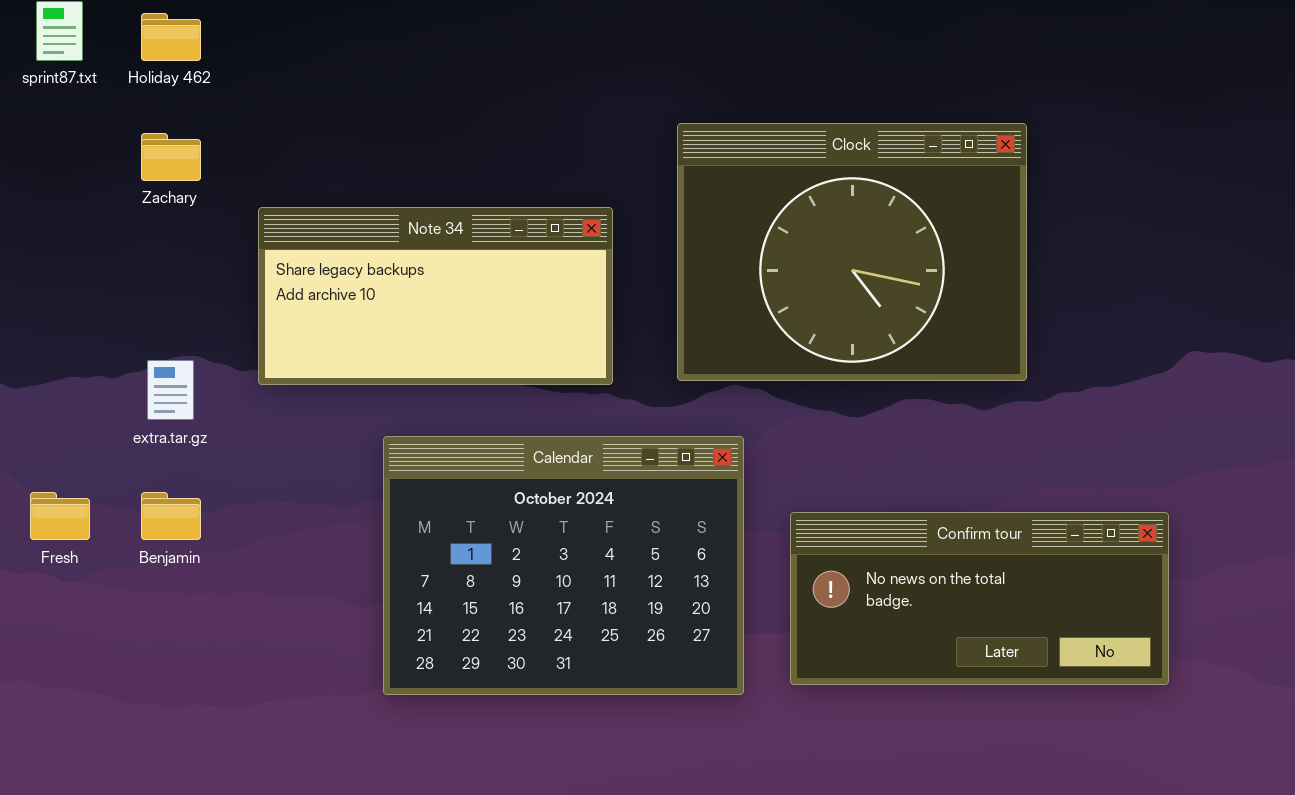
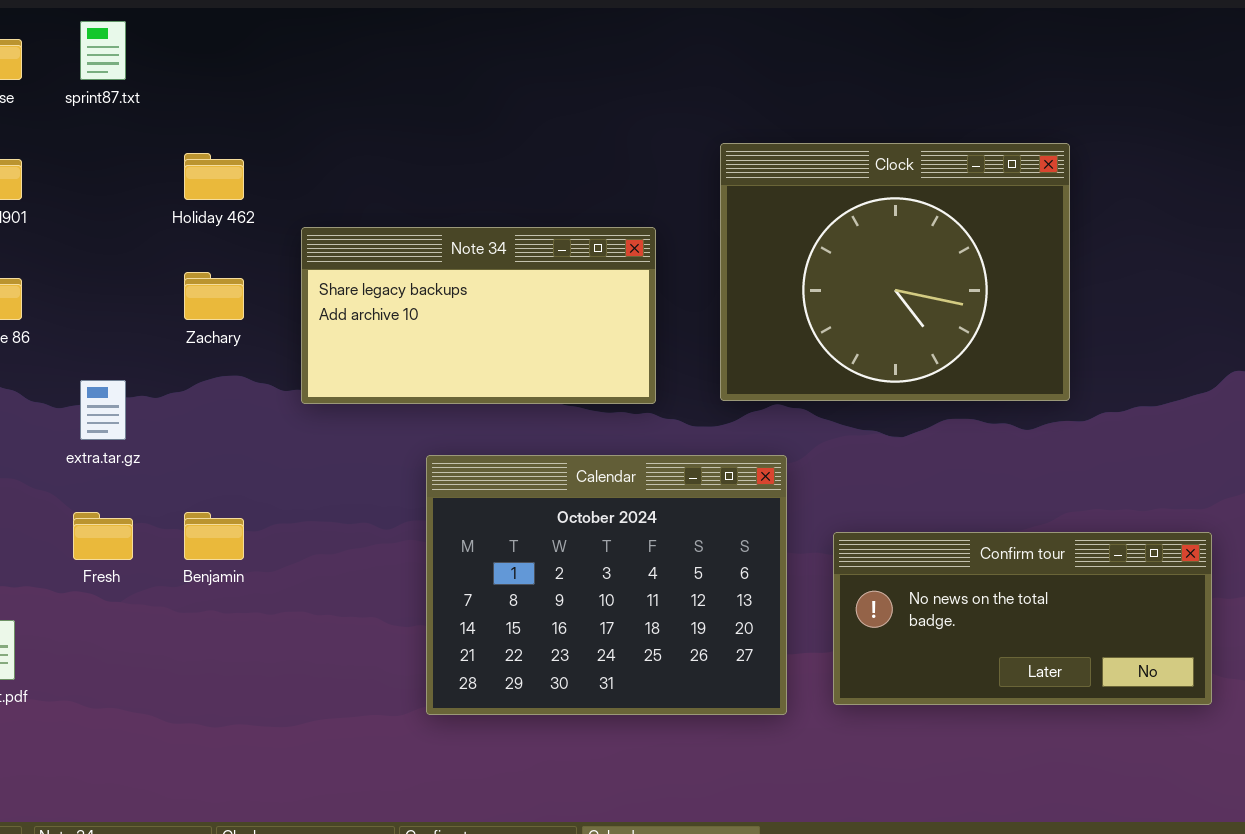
Holiday 462: [141,13,201,61] -> [184,153,244,200], moved
Zachary: [141,133,201,181] -> [184,272,244,320], moved
extra.tar.gz: [147,360,194,420] -> [80,380,126,440], moved

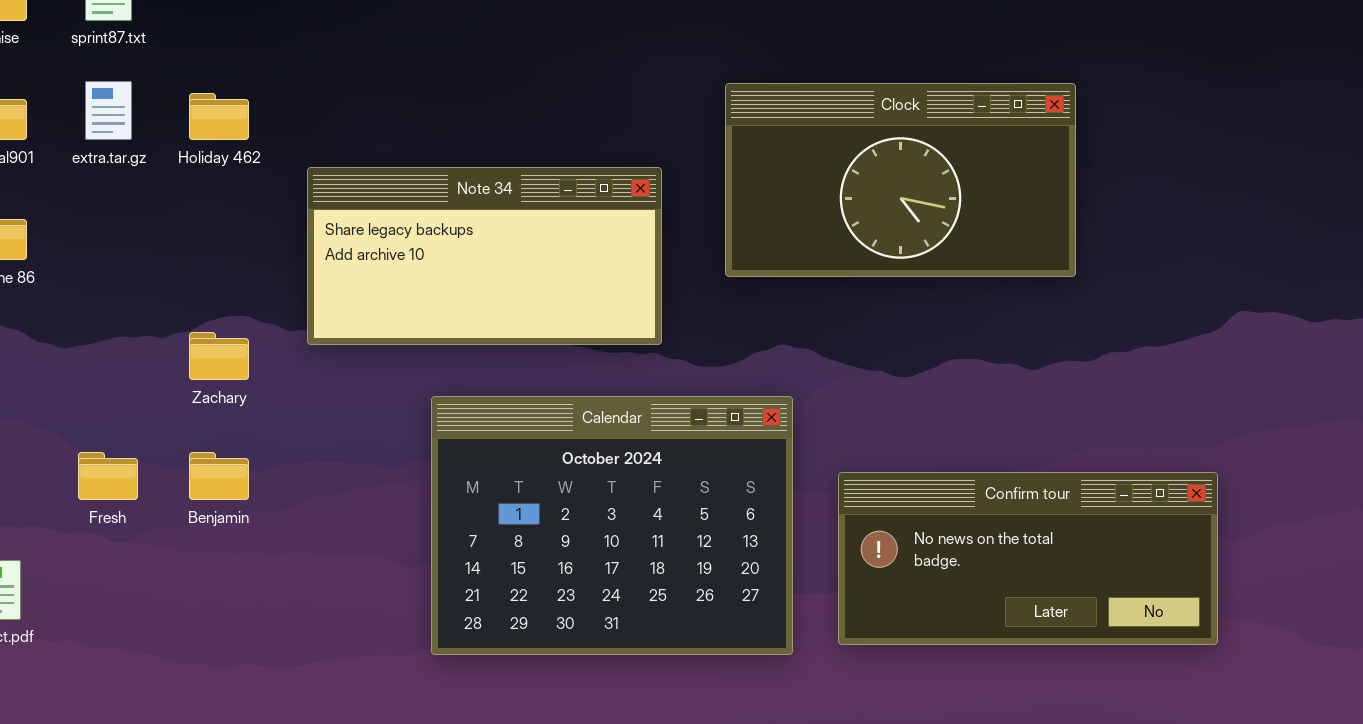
Clock: [720,143,1070,401] -> [725,83,1076,277], resized
Zachary: [184,272,244,320] -> [189,332,249,380], moved
extra.tar.gz: [80,380,126,440] -> [85,81,132,140], moved

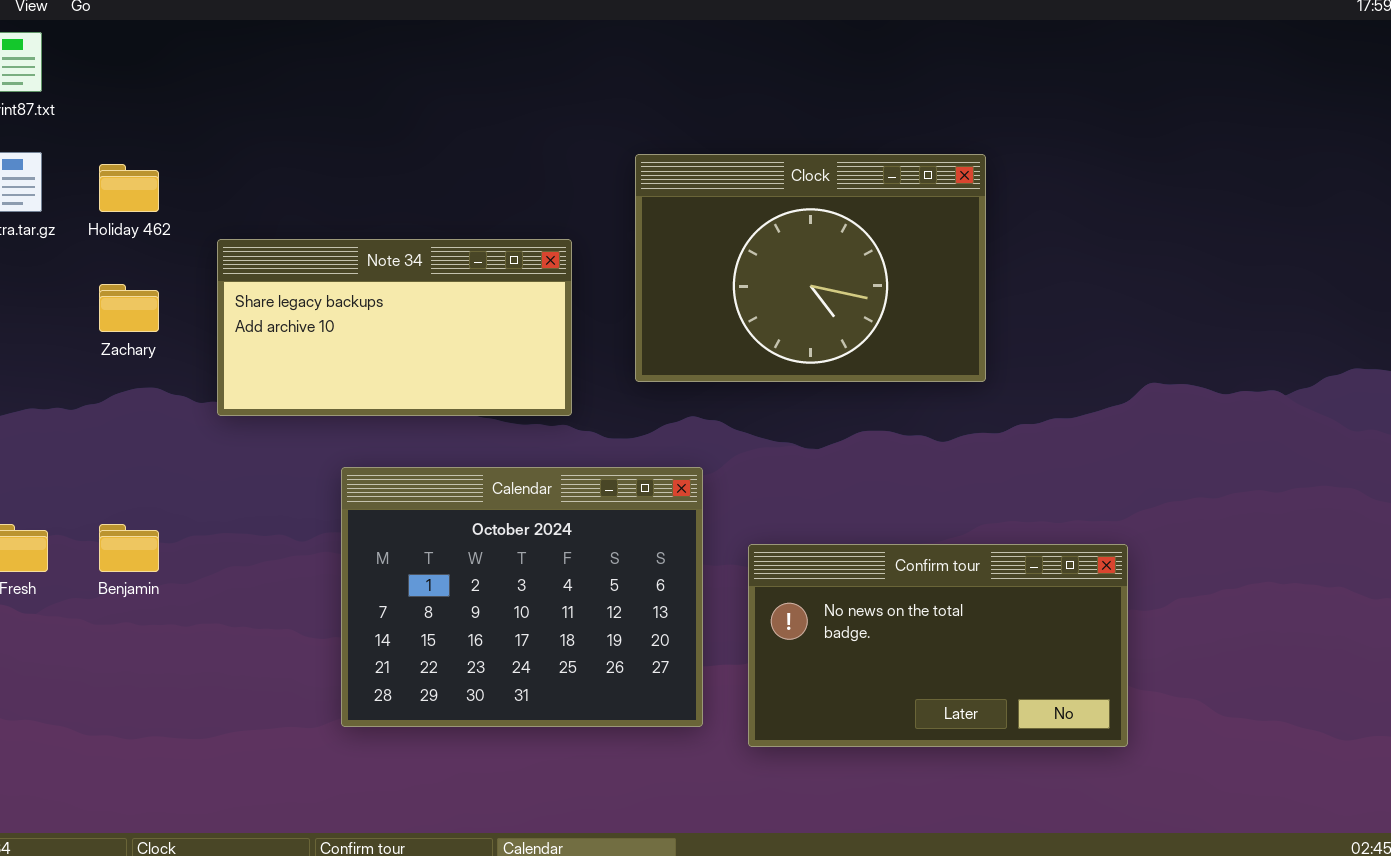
Clock: [725,83,1076,277] -> [635,154,986,382], resized
Zachary: [189,332,249,380] -> [99,284,159,332], moved
Confirm tour: [838,472,1218,645] -> [748,544,1128,747], resized

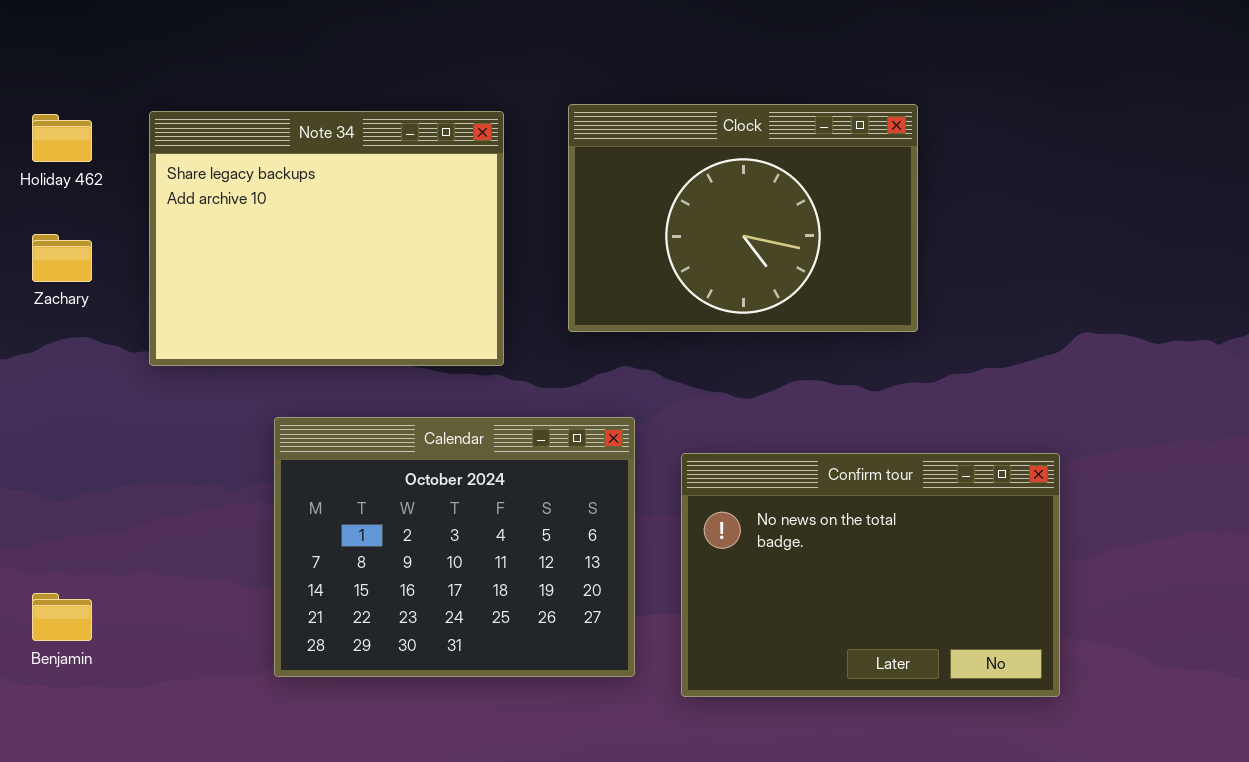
Note 34: [217,239,572,416] -> [149,111,504,366], resized
Benjamin: [99,524,159,572] -> [32,593,92,641], moved
Confirm tour: [748,544,1128,747] -> [681,453,1060,697], resized

